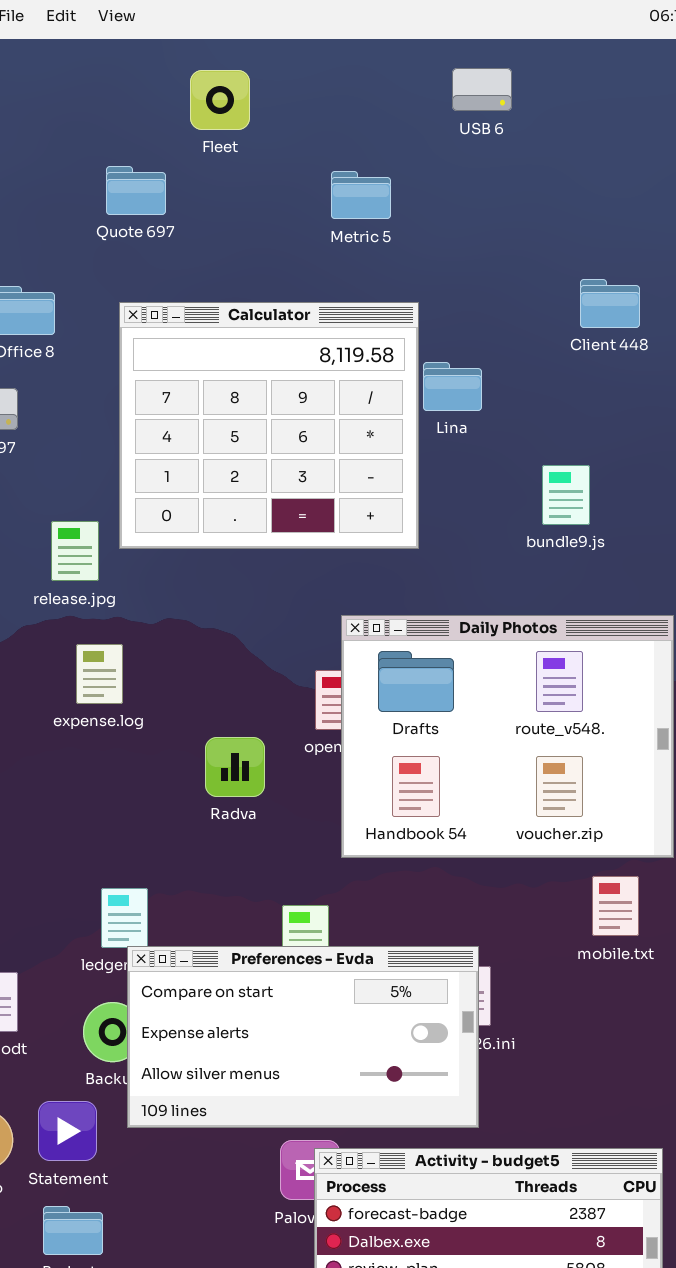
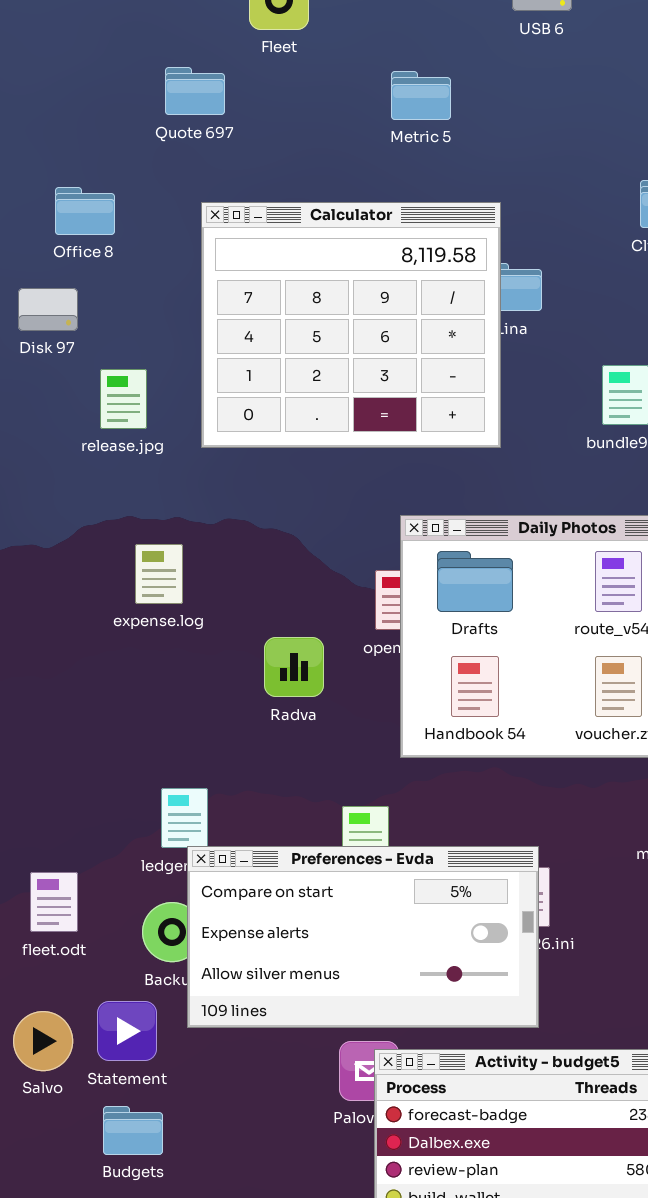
Calculator: [119,302,419,549] -> [201,202,501,448], moved
release.jpg: [51,521,99,581] -> [100,369,147,429], moved

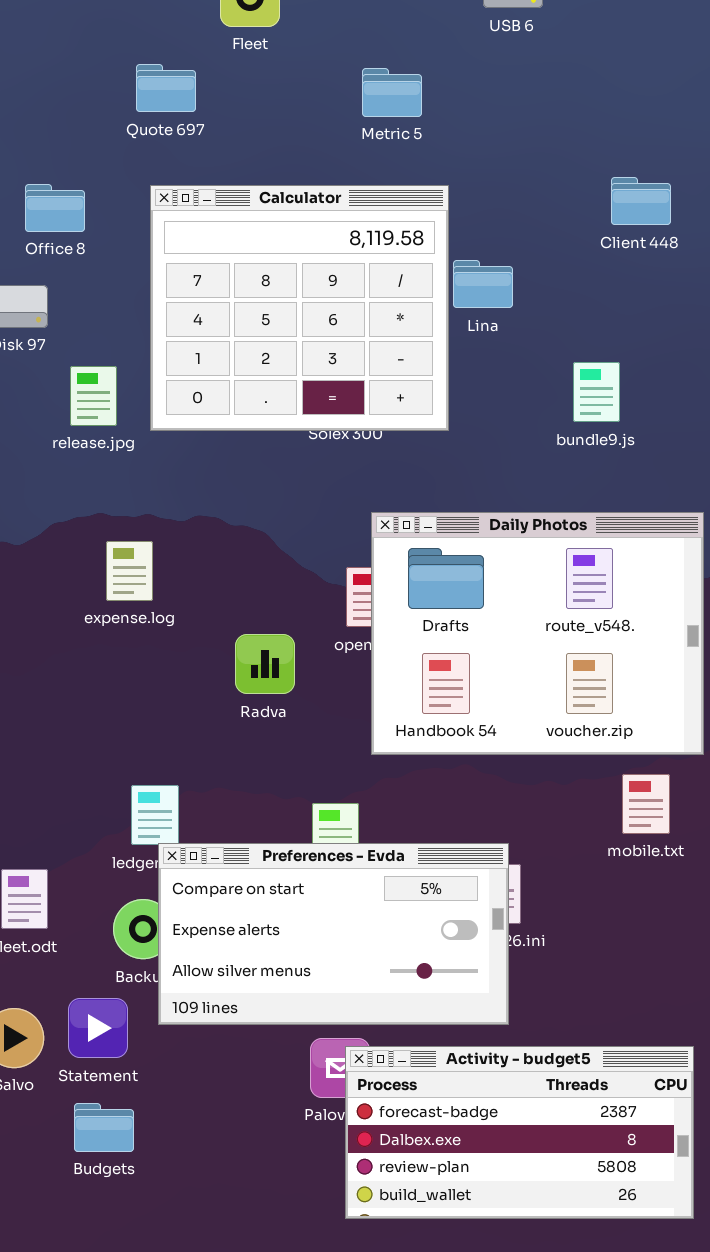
Calculator: [201,202,501,448] -> [150,185,449,431], moved

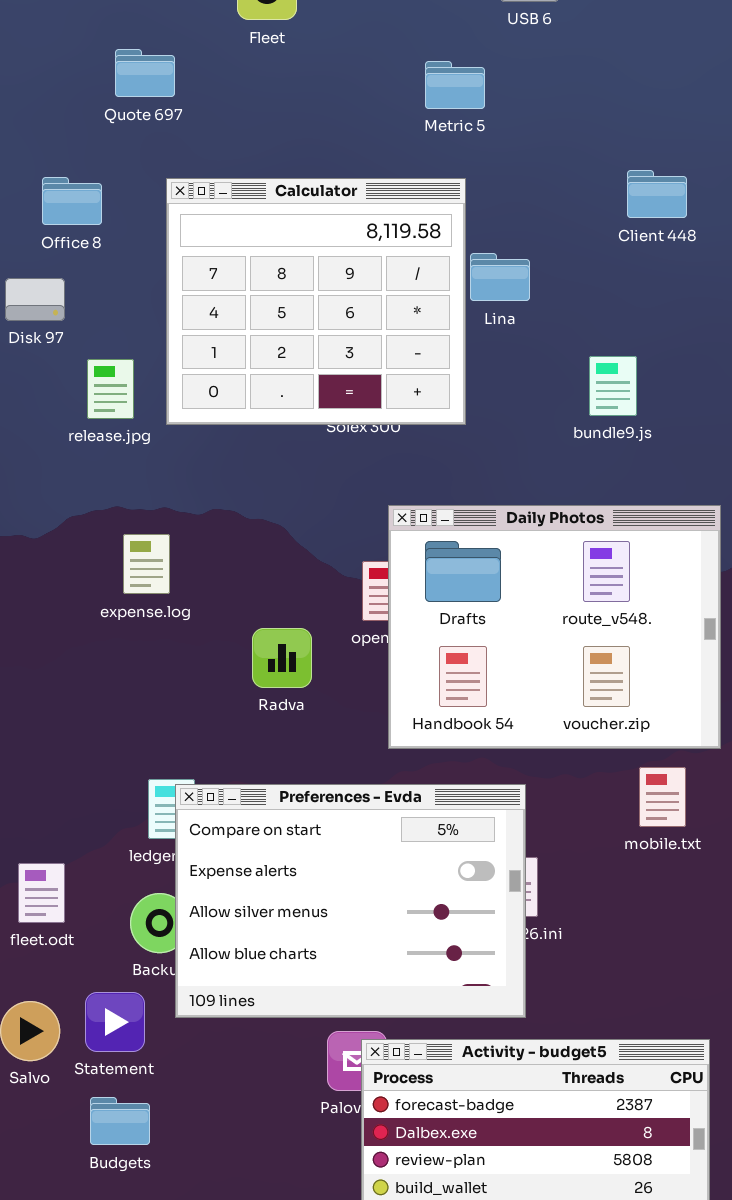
Quote 697: [136,64,196,112] -> [115,49,175,97], moved
Metric 5: [362,68,422,117] -> [425,61,485,109], moved
Preferences - Evda: [158,843,509,1025] -> [175,784,526,1018], resized

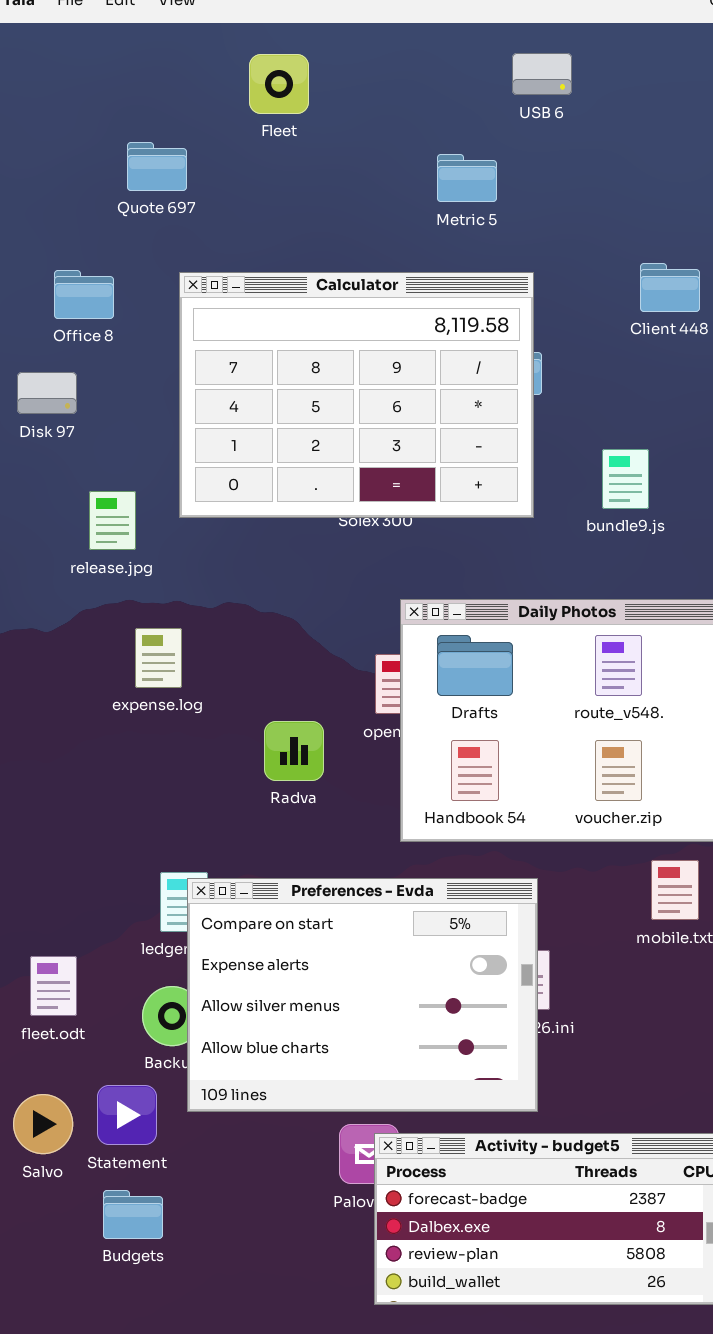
Calculator: [166,178,466,425] -> [179,272,534,518], resized
release.jpg: [87,359,134,419] -> [89,491,136,550], moved

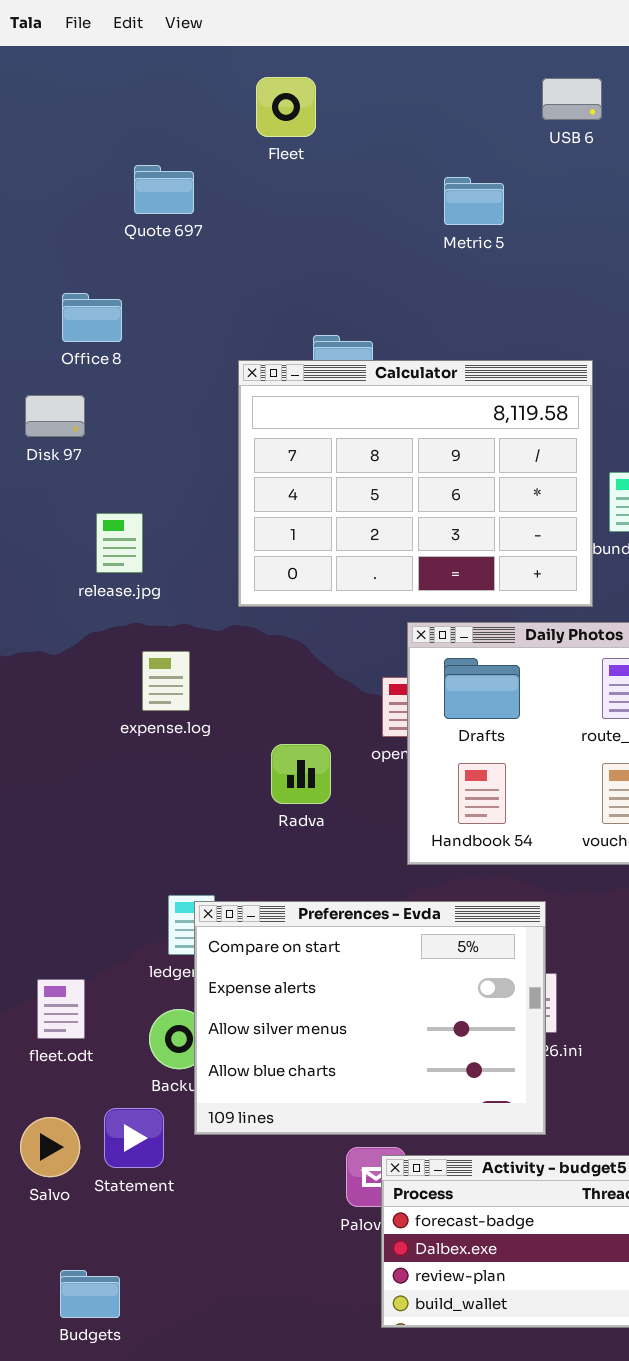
USB 6: [512,53,572,95] -> [542,78,602,120], moved
Calculator: [179,272,534,518] -> [238,360,593,607], moved
Budgets: [103,1190,163,1239] -> [60,1270,120,1318], moved

